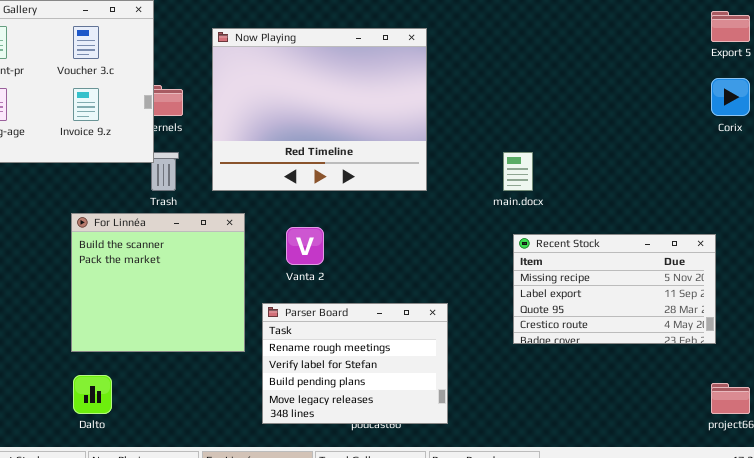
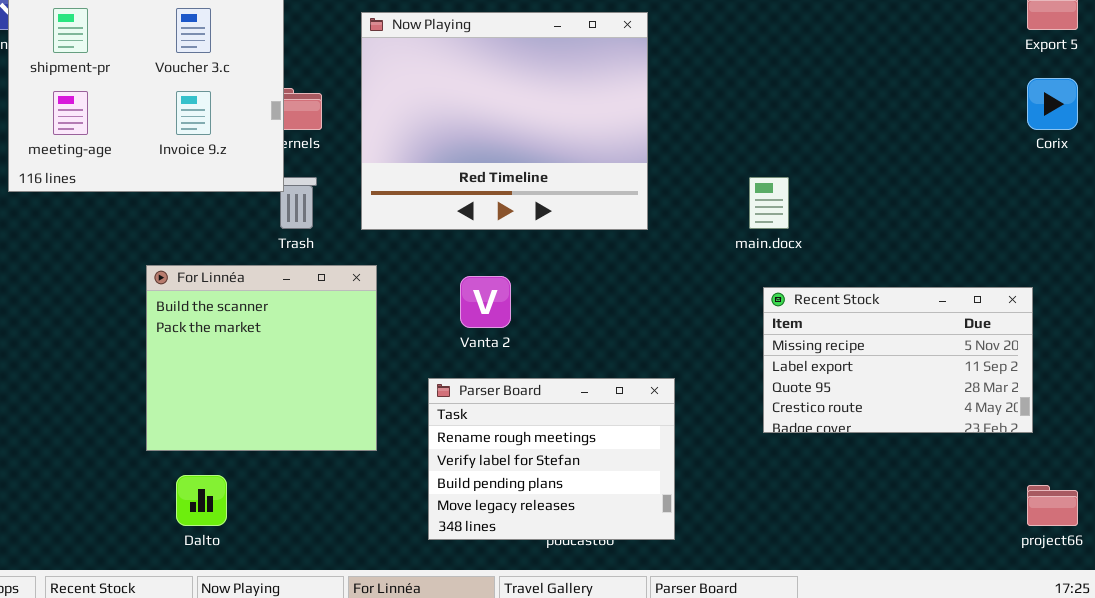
For Linnéa: [71,213,245,352] -> [146,265,377,451], moved

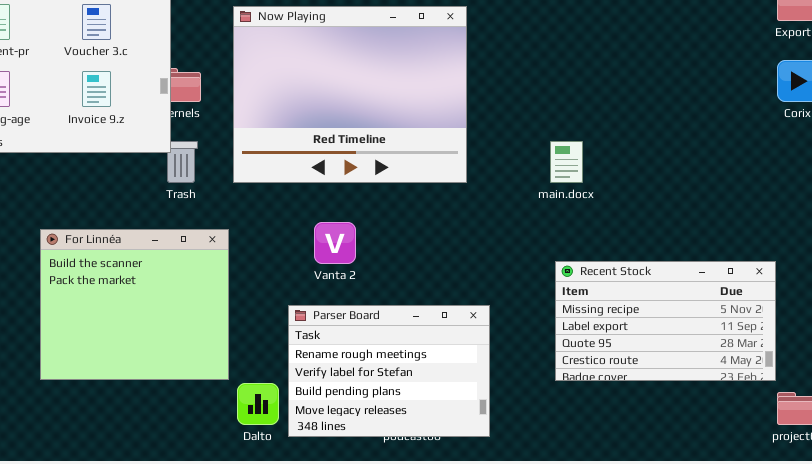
For Linnéa: [146,265,377,451] -> [40,229,229,380], moved
Recent Stock: [763,287,1033,433] -> [555,261,776,381], moved
Dalto: [176,475,227,526] -> [237,383,279,425], moved

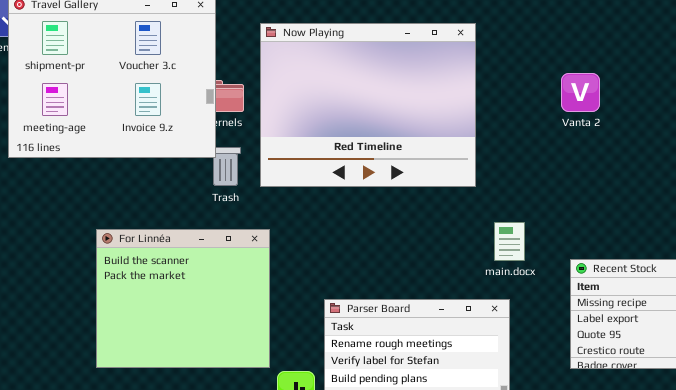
Now Playing: [233,6,467,183] -> [260,23,476,187], moved
main.docx: [550,141,583,183] -> [494,222,525,261], moved
Vanta 2: [314,222,356,264] -> [561,73,600,112], moved

